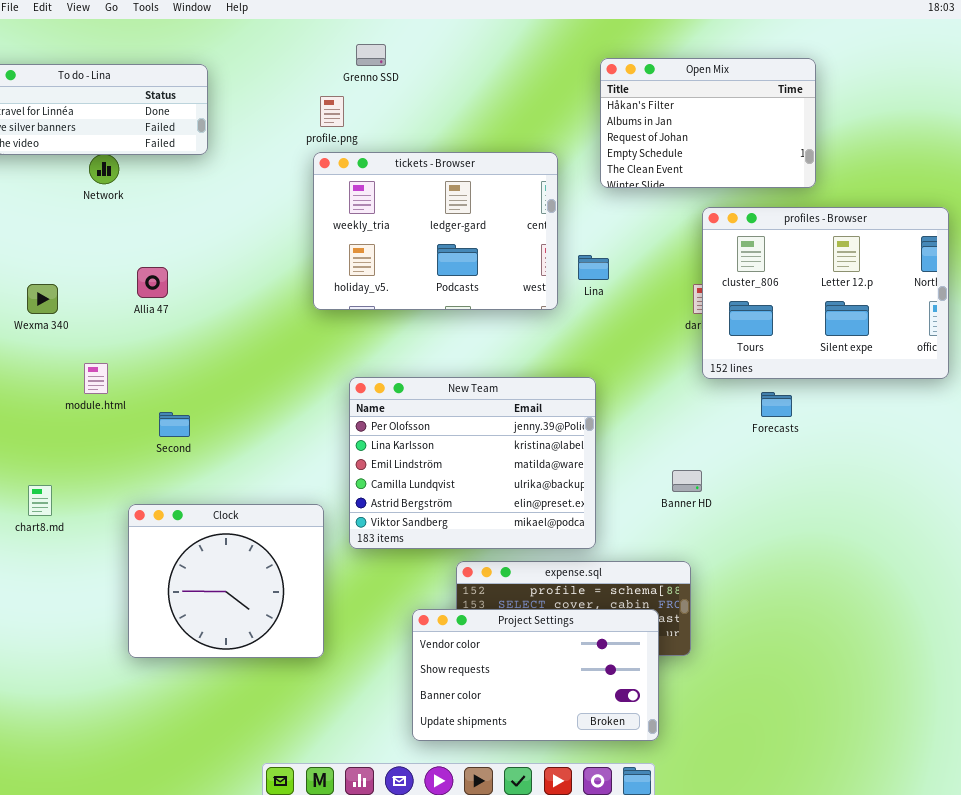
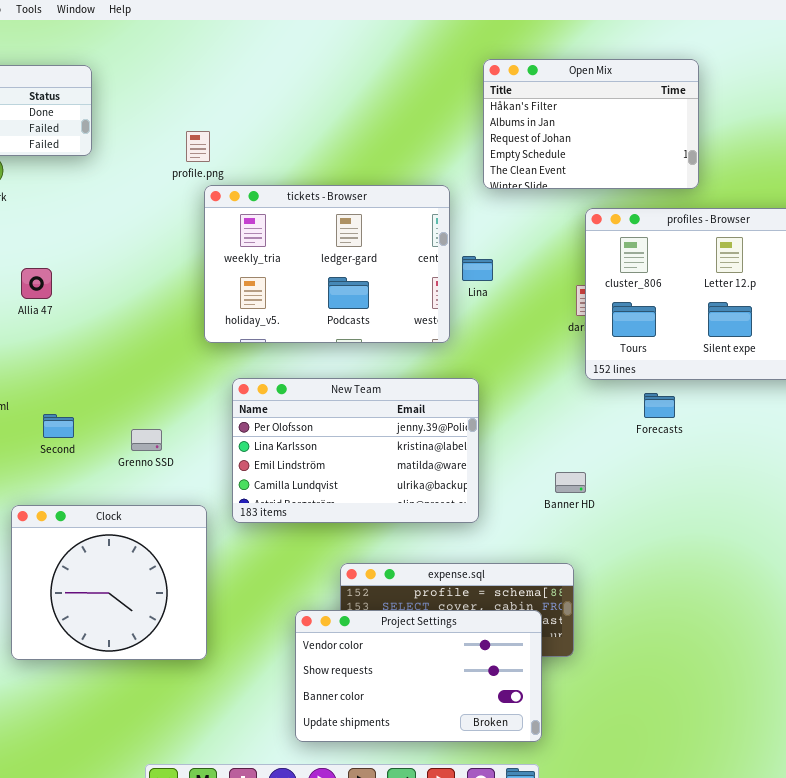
Grenno SSD: [356,44,386,66] -> [131,429,162,451], moved
profile.png: [320,96,344,127] -> [186,131,210,162], moved
tickets - Browser: [313,152,558,310] -> [204,185,450,343], moved
New Team: [349,377,596,549] -> [232,378,479,523], resized

